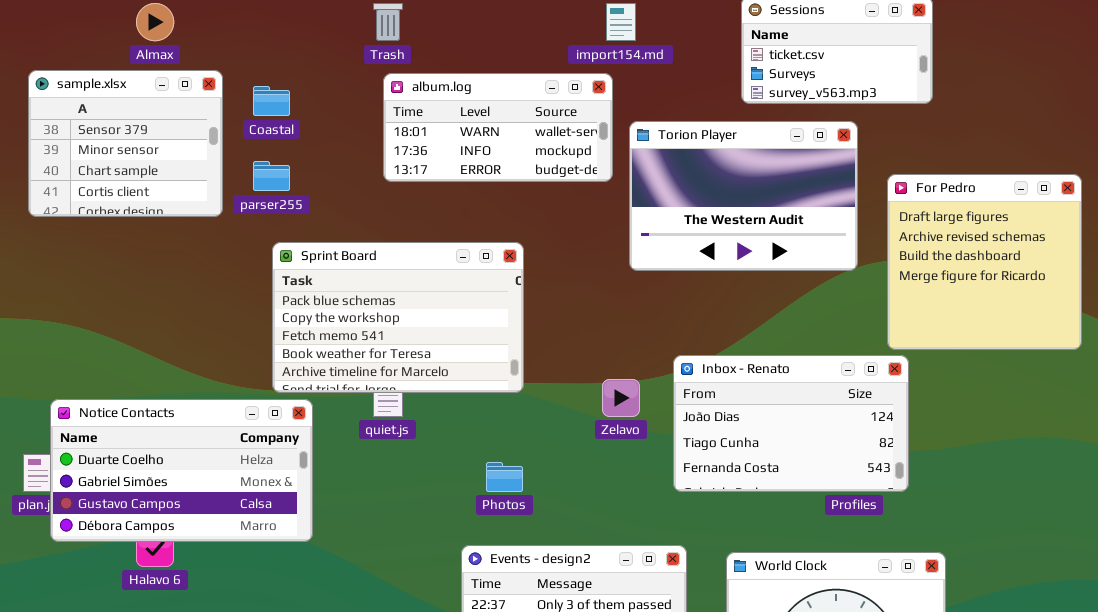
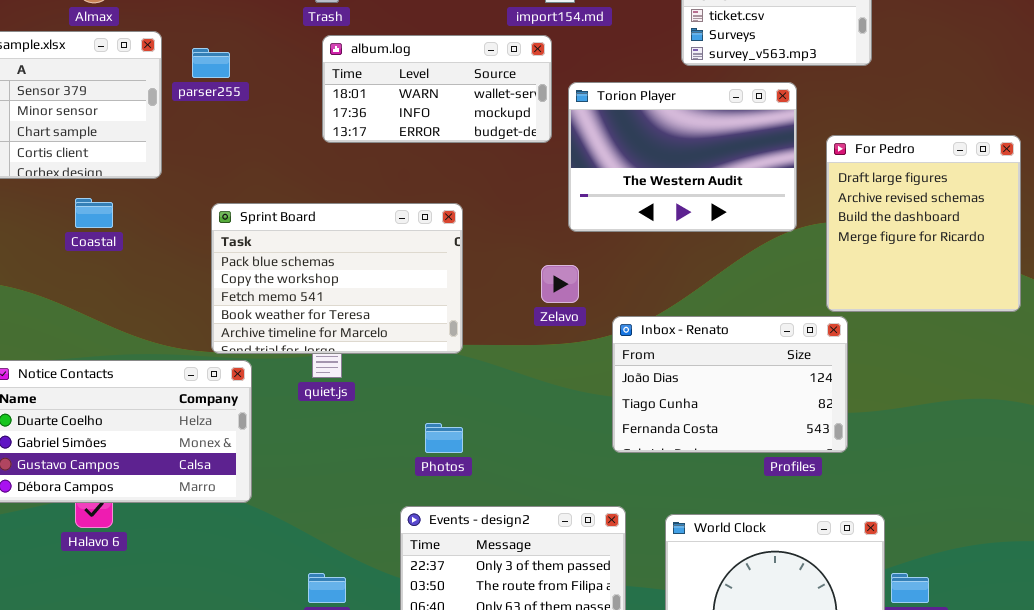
Coastal: [253,86,290,116] -> [75,198,113,228], moved
parser255: [253,161,290,191] -> [192,48,230,78], moved
Zelavo: [602,379,640,417] -> [541,265,579,303], moved

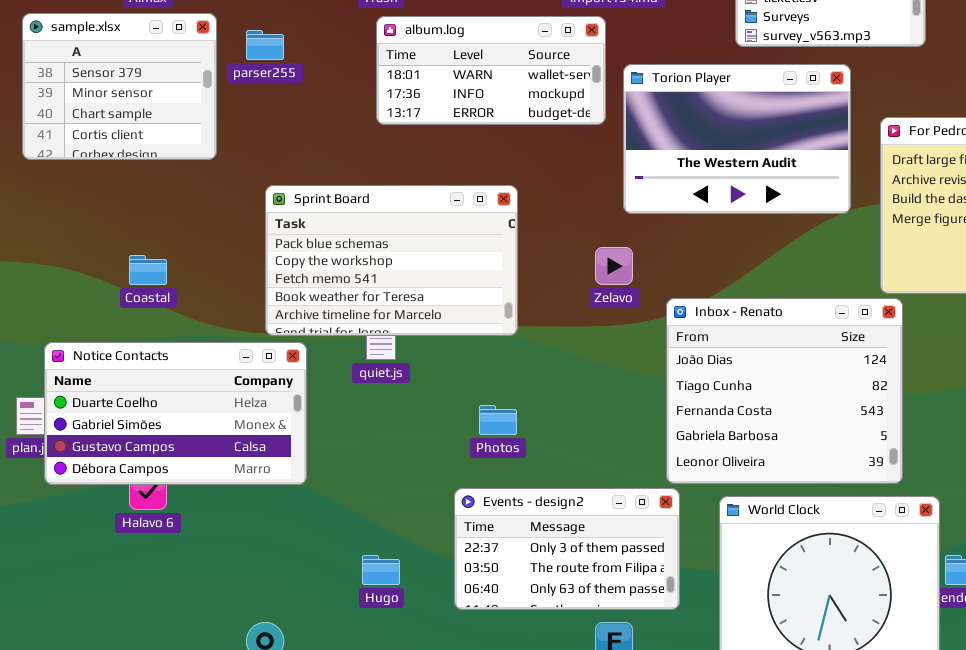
Coastal: [75,198,113,228] -> [129,255,167,285], moved
Inbox - Renato: [612,316,848,453] -> [666,298,903,484], resized

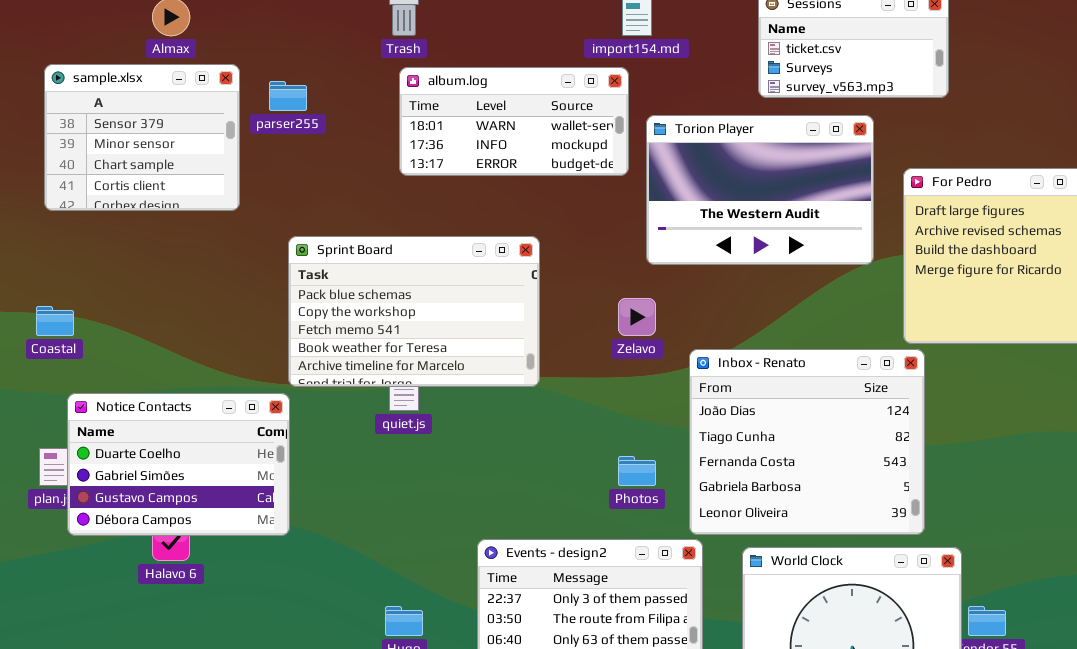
Coastal: [129,255,167,285] -> [36,306,74,336], moved
Notice Contacts: [44,342,307,485] -> [67,393,290,536], resized
Photos: [479,405,517,435] -> [618,456,656,486], moved

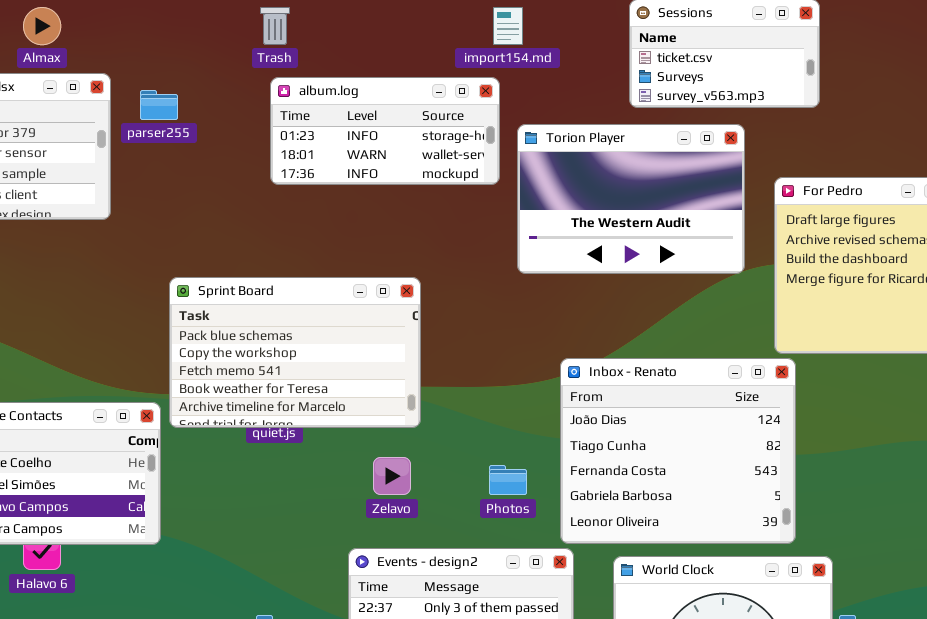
album.log: [399,67,629,176] -> [270,77,500,185], scrolled up 1 row
Sprint Board: [288,236,540,387] -> [169,277,421,428], moved
Zelavo: [618,298,656,336] -> [373,457,411,495], moved

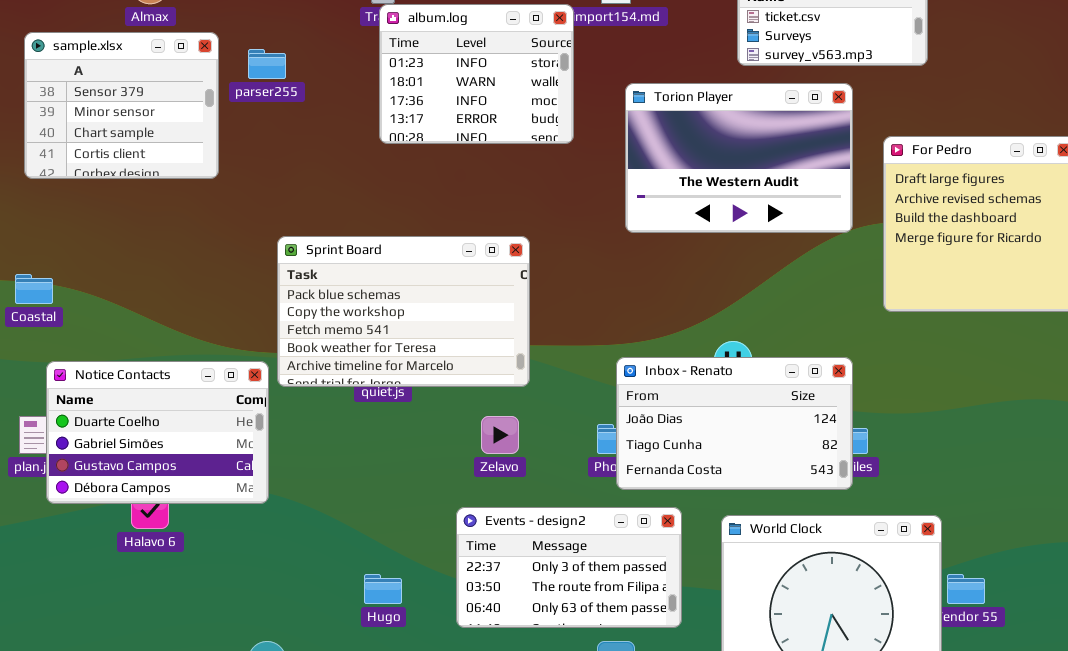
album.log: [270,77,500,185] -> [379,4,574,144], resized
Inbox - Renato: [560,358,796,544] -> [616,357,853,490], moved, resized

